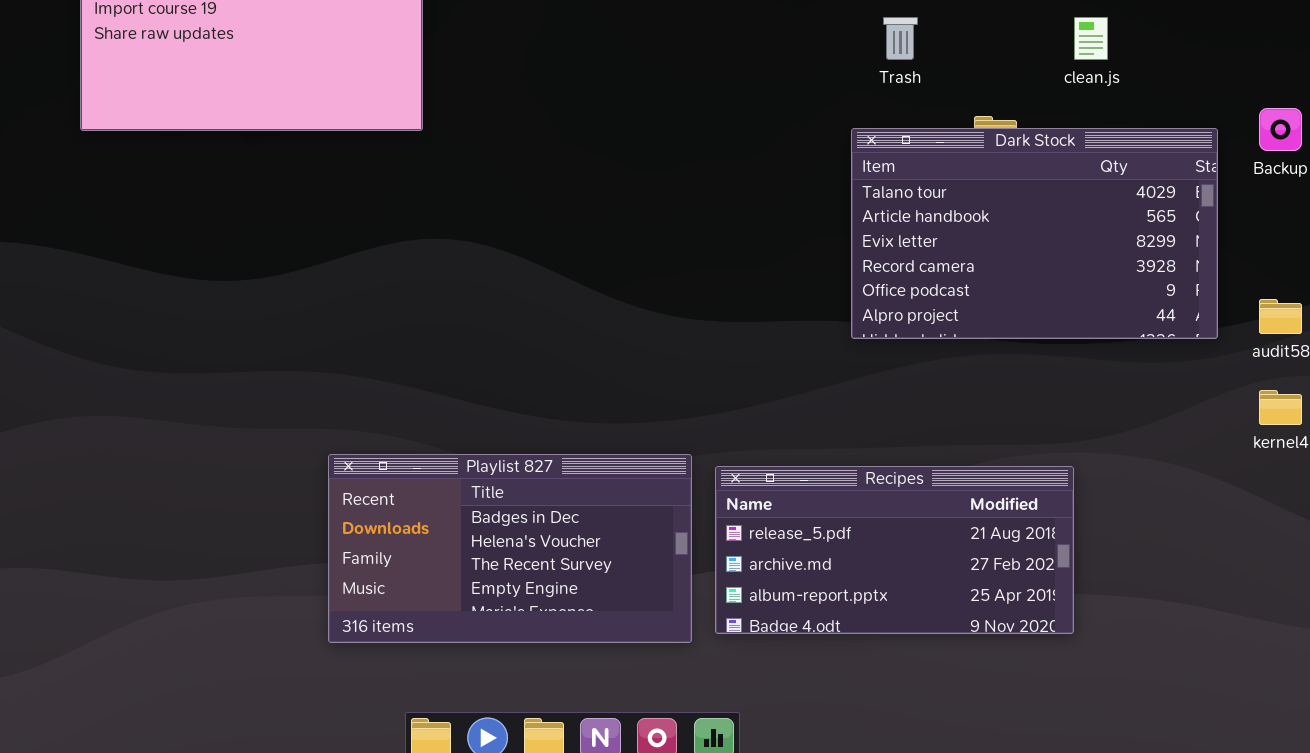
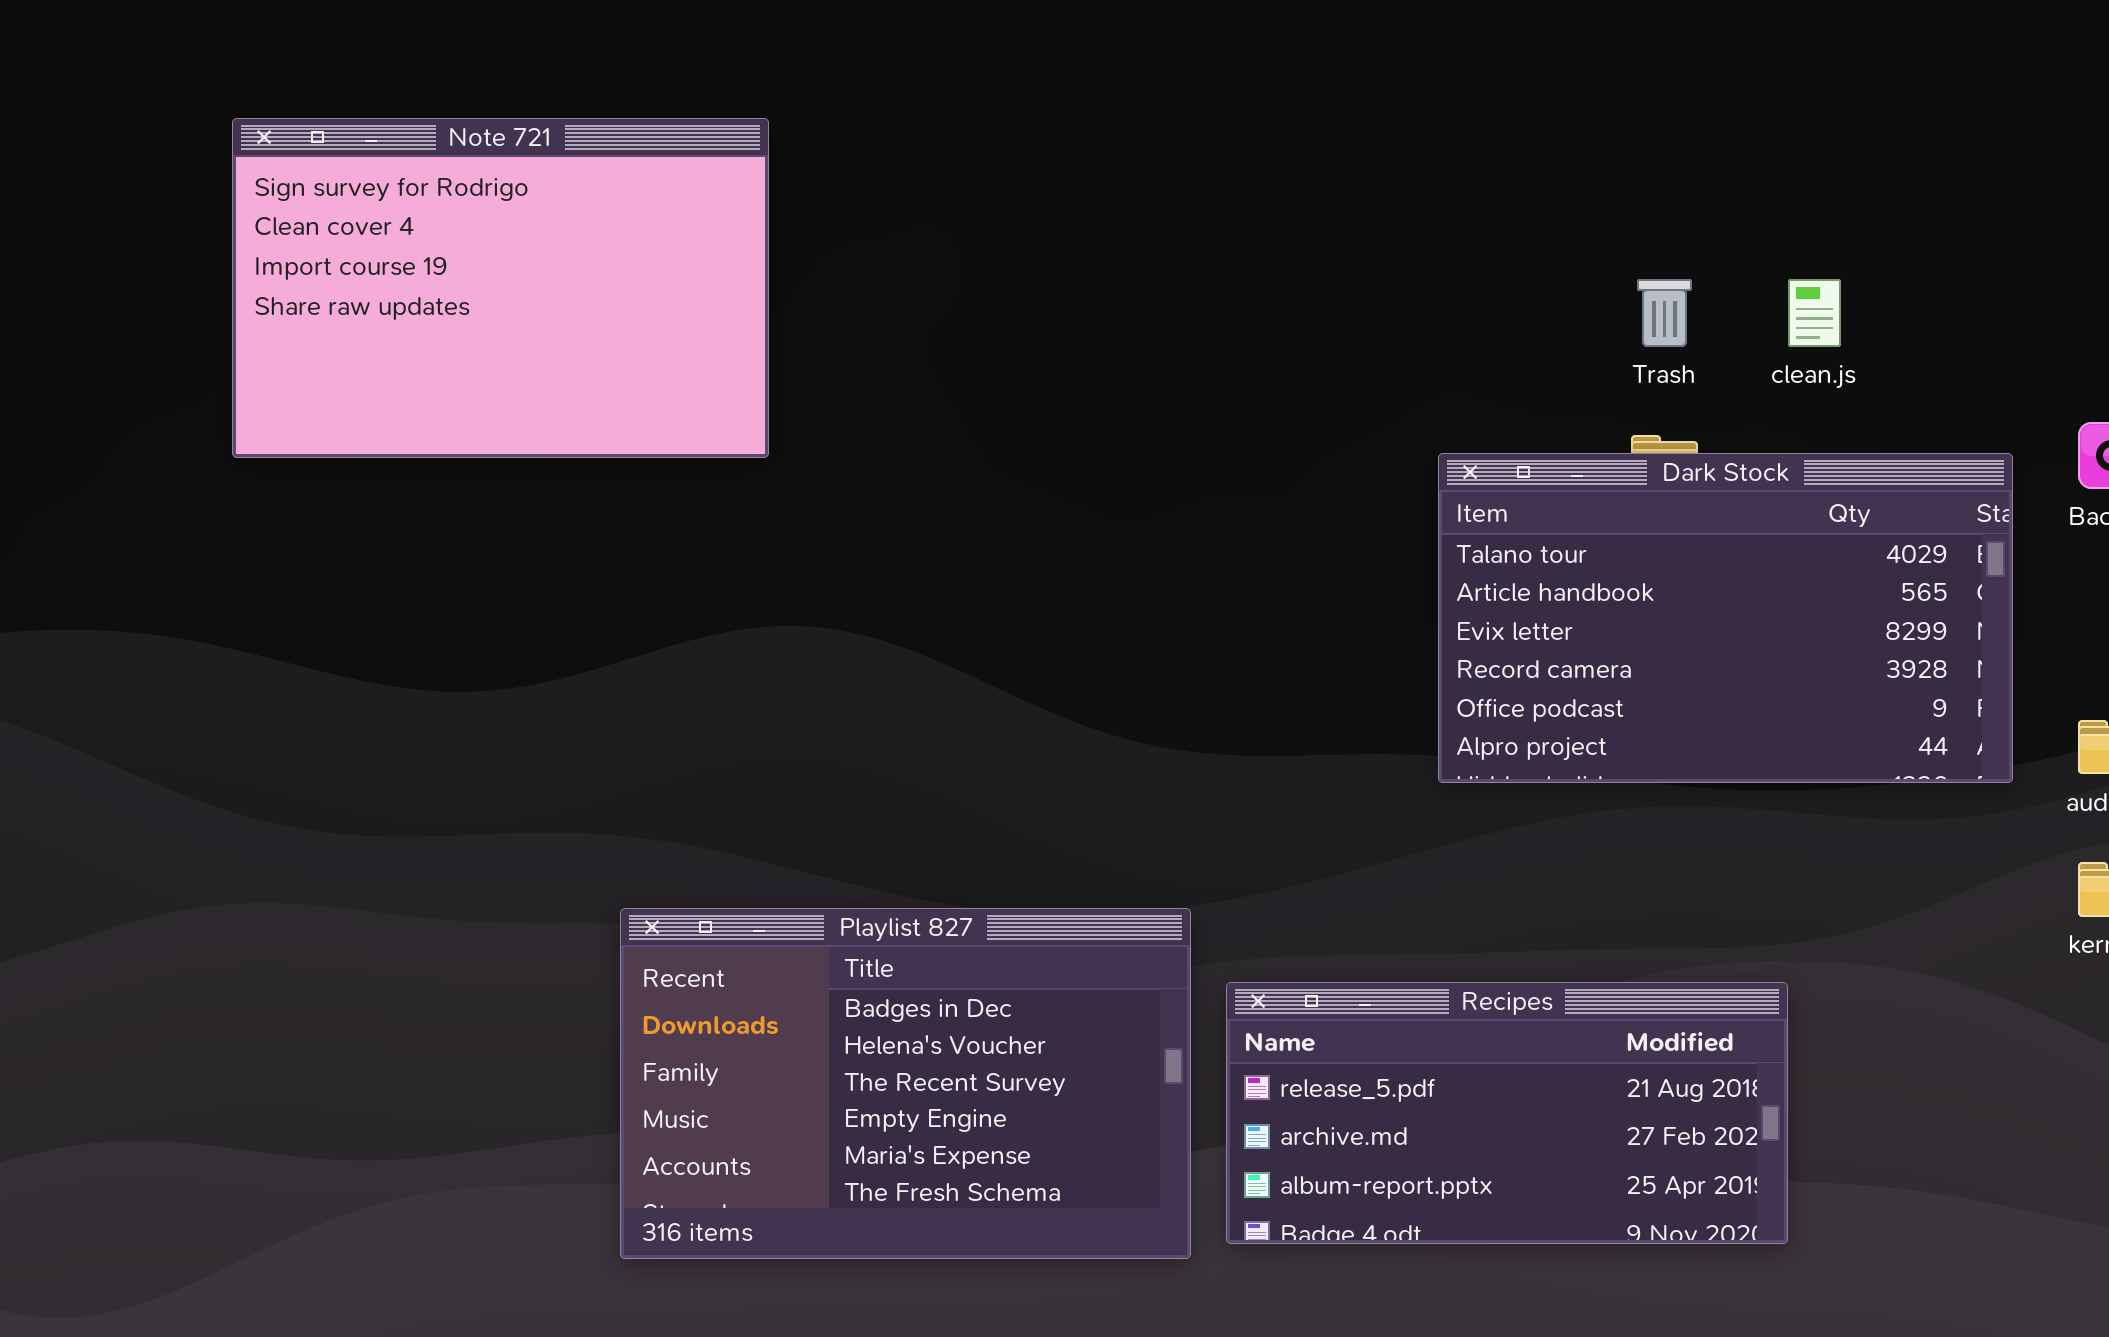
Trash: [883,17,918,60] -> [1637,279,1692,347], moved
Playlist 827: [328,454,692,643] -> [620,908,1191,1259], resized

